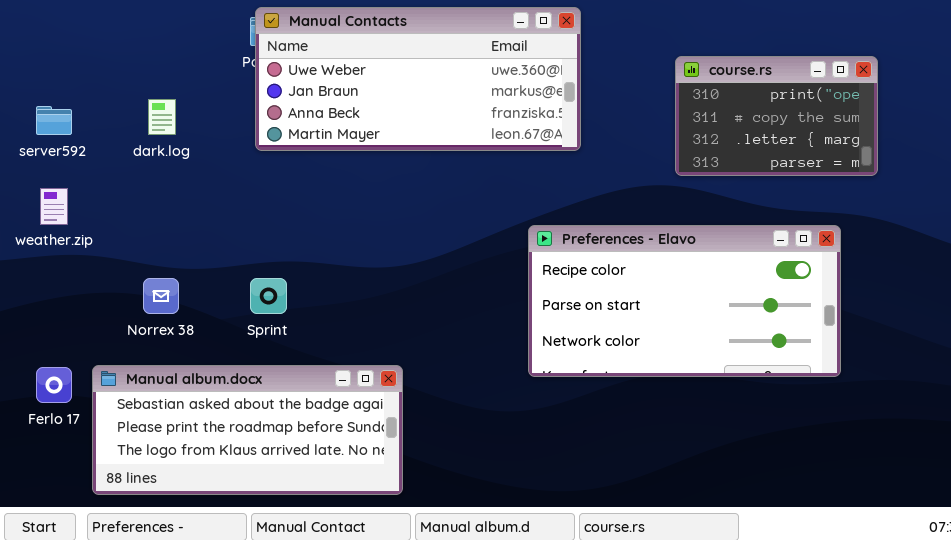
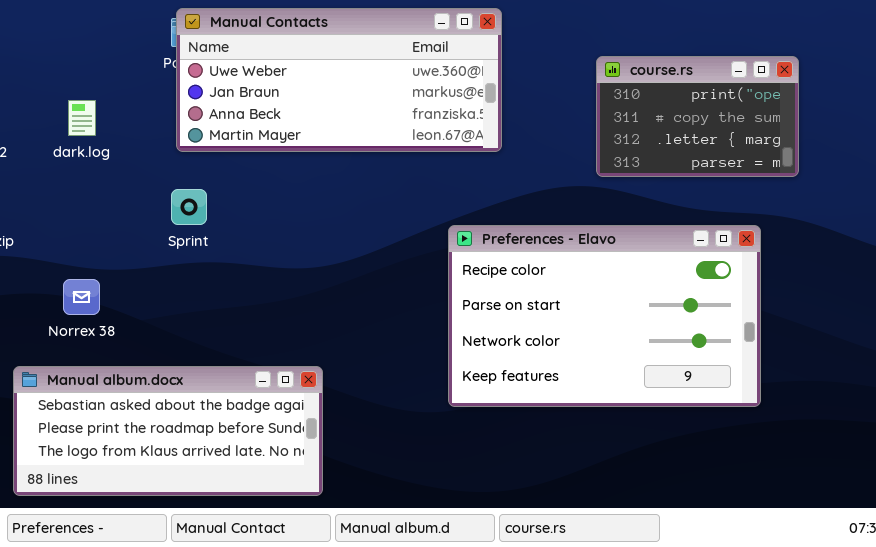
Preferences - Elavo: [528,225,841,377] -> [448,225,761,407], resized
Sprint: [250,278,287,314] -> [171,189,207,225], moved

